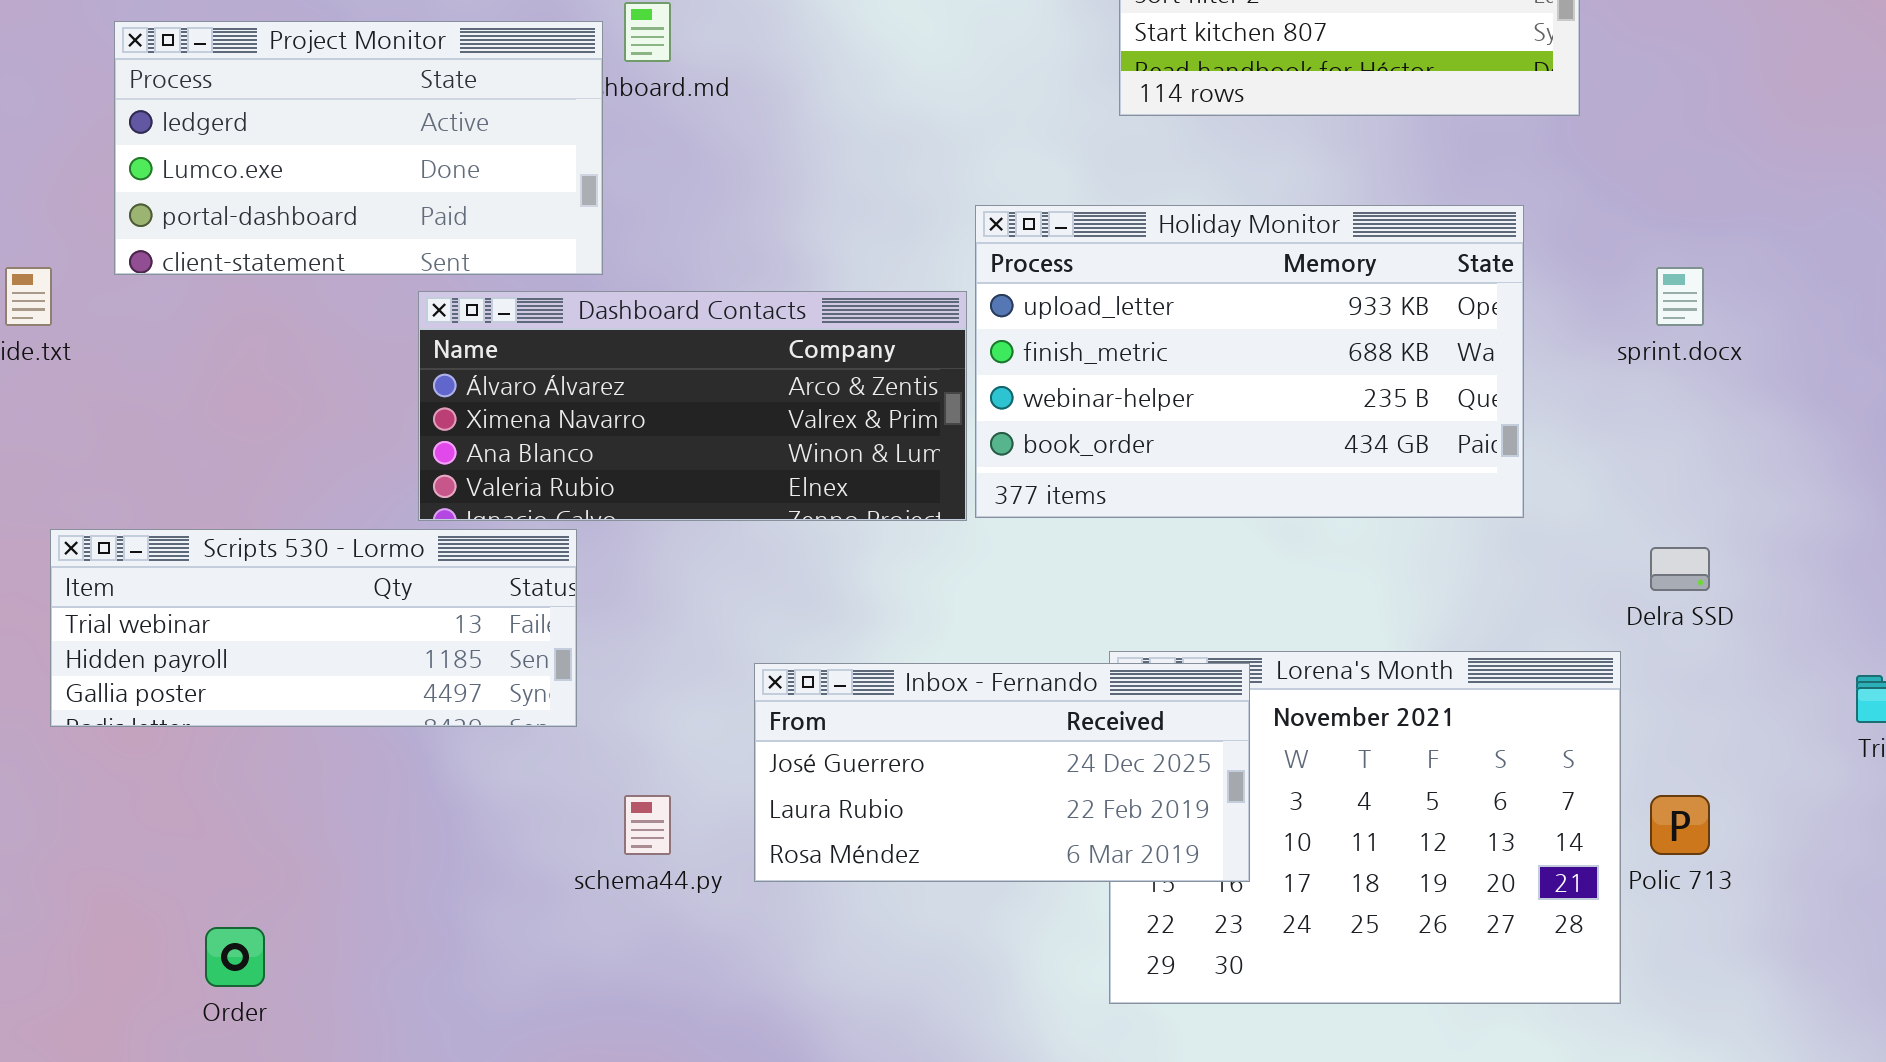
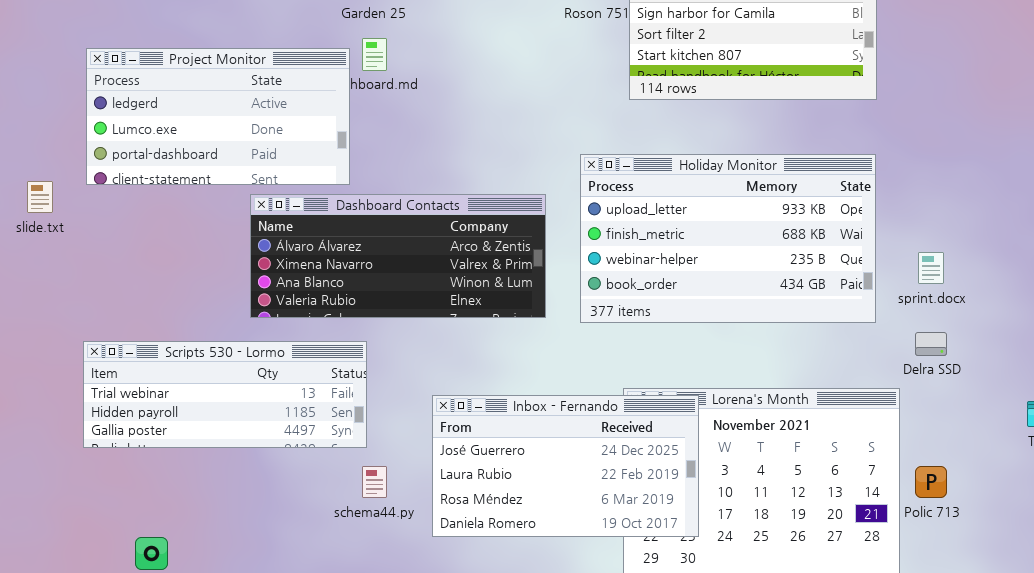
Holiday Monitor: [975,205,1524,518] -> [580,154,876,323], moved
sprint.docx: [1656,267,1704,326] -> [918,252,944,284], moved
Scripts 530 - Lormo: [50,529,577,727] -> [83,341,367,448], moved
Inbox - Fernando: [754,663,1250,882] -> [432,395,699,537], resized

